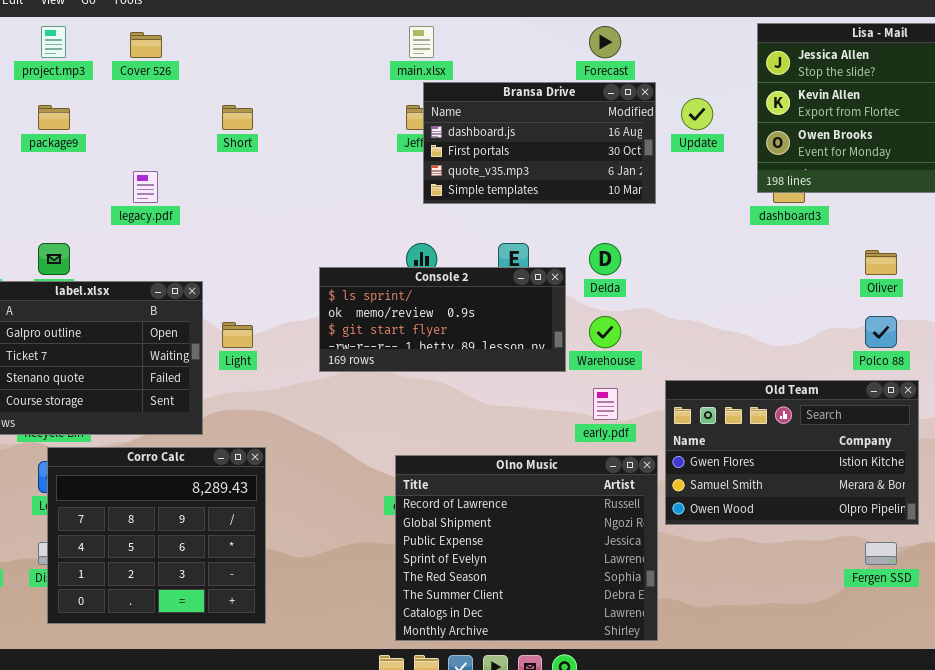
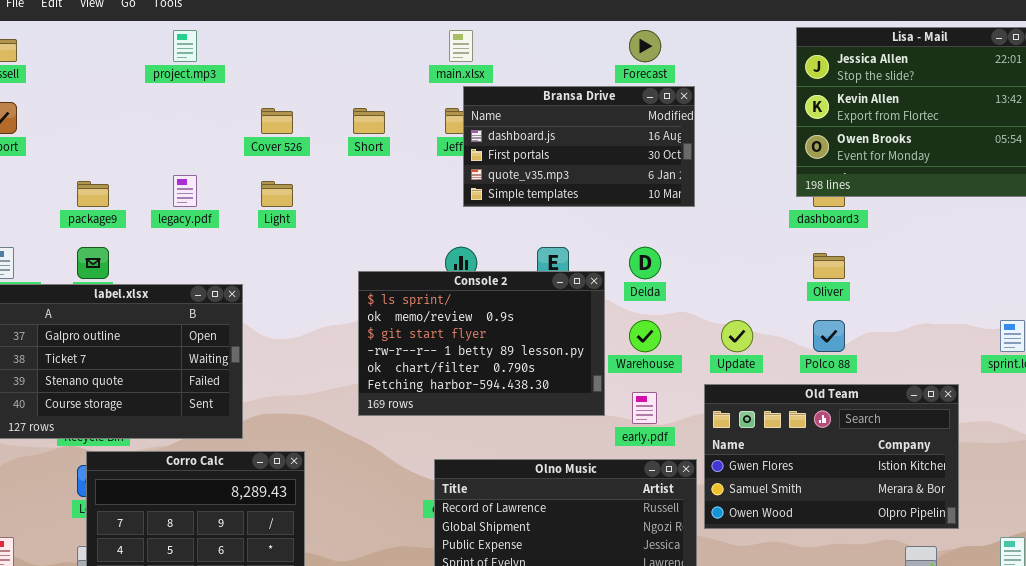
project.mp3: [41,26,66,58] -> [173,30,197,62], moved
Cover 526: [130,32,162,58] -> [261,108,293,134], moved
Update: [681,98,713,130] -> [721,320,753,352], moved
package9: [38,105,70,130] -> [77,181,109,207], moved
Short: [222,105,253,130] -> [353,108,385,134], moved
Oliver: [865,250,897,275] -> [813,253,845,279], moved
Console 2: [319,267,566,372] -> [358,271,605,416], resized
Polco 88: [865,316,897,348] -> [813,320,845,352], moved
Light: [222,322,253,348] -> [261,181,293,207], moved

